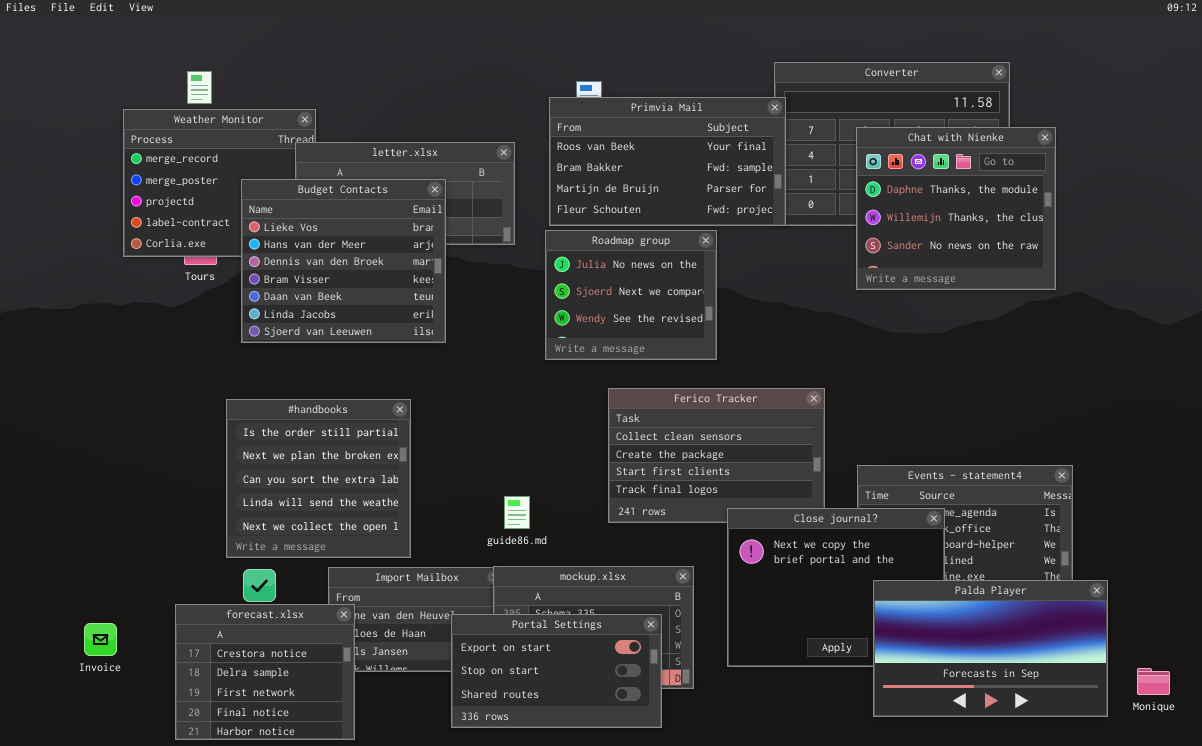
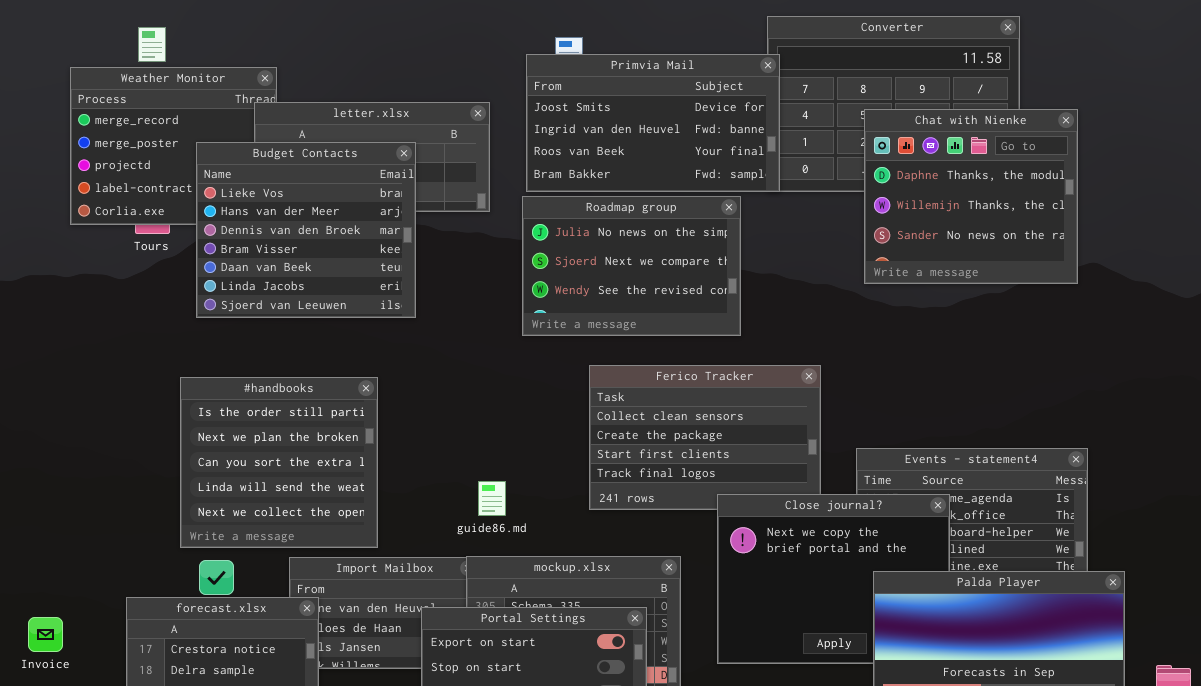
Primvia Mail: [549,97,786,226] -> [526,54,780,192], scrolled up 2 rows
Chat with Nienke: [856,127,1056,290] -> [864,109,1078,284], moved
Roadmap group: [545,230,717,360] -> [522,196,741,336], resized

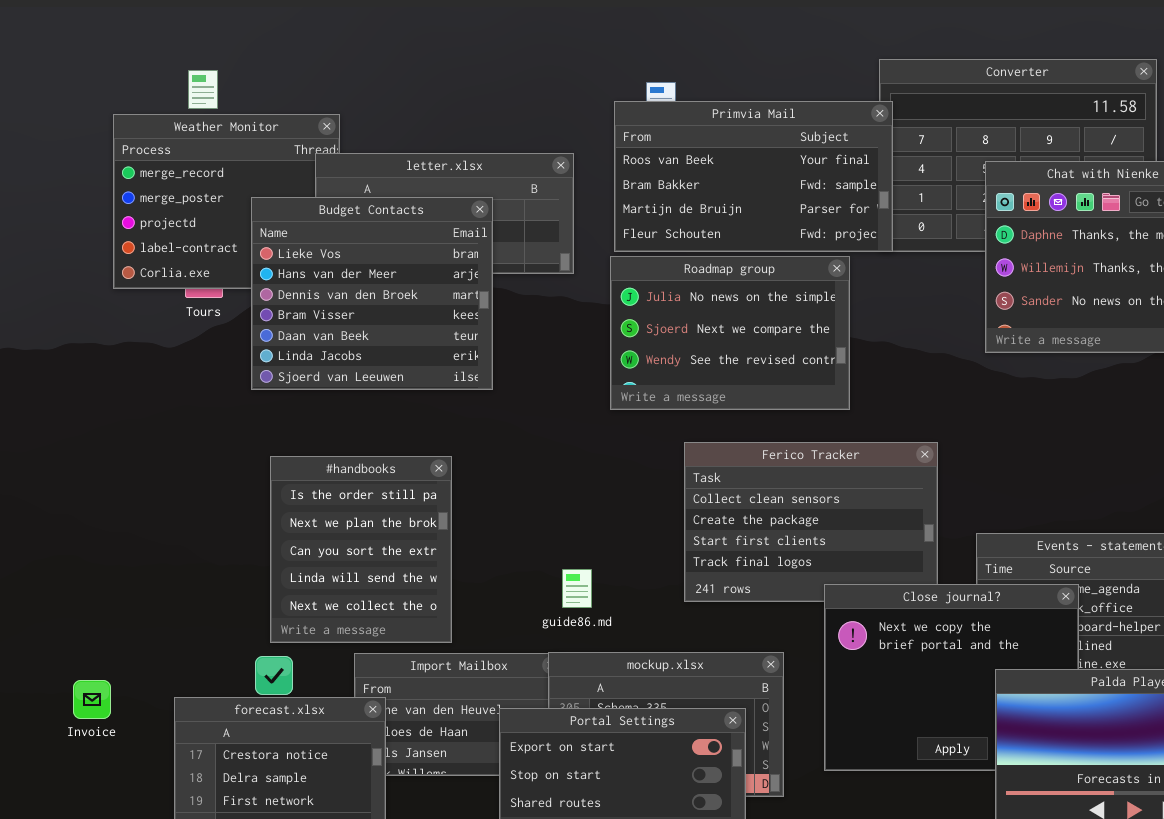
Primvia Mail: [526,54,780,192] -> [614,101,893,252], scrolled down 2 rows
#handbooks: [180,377,378,548] -> [270,456,452,643], resized
Invoice: [28,617,63,652] -> [73,680,111,719], moved

